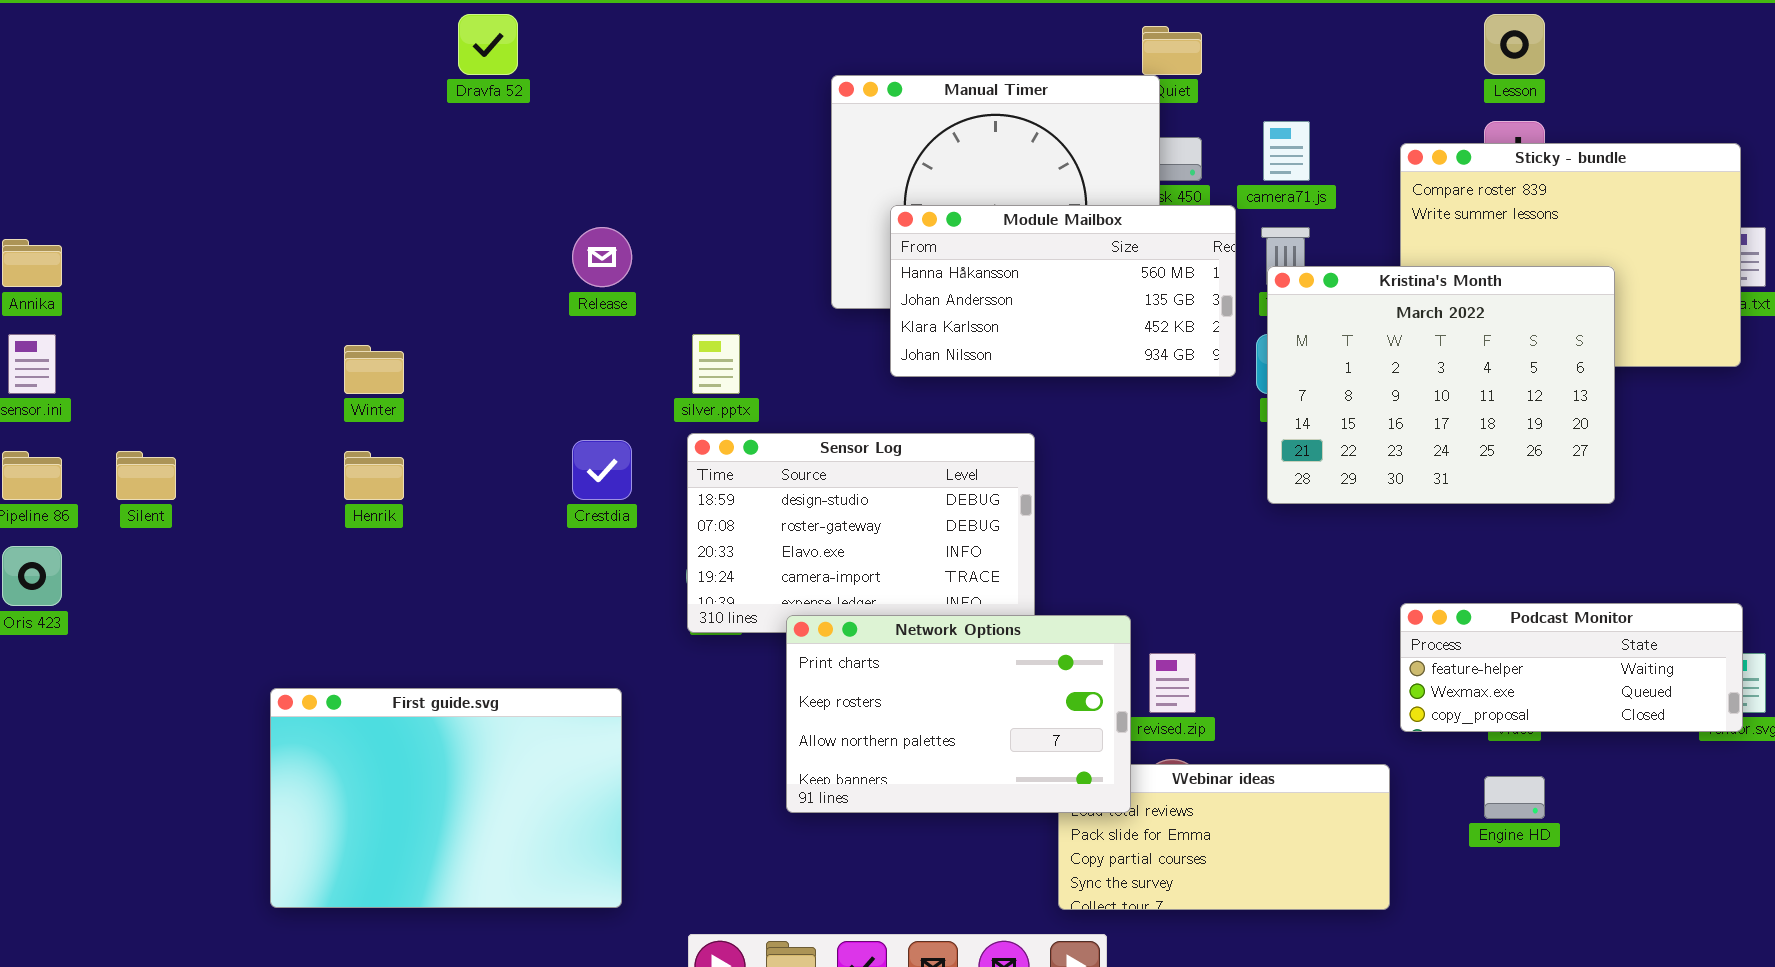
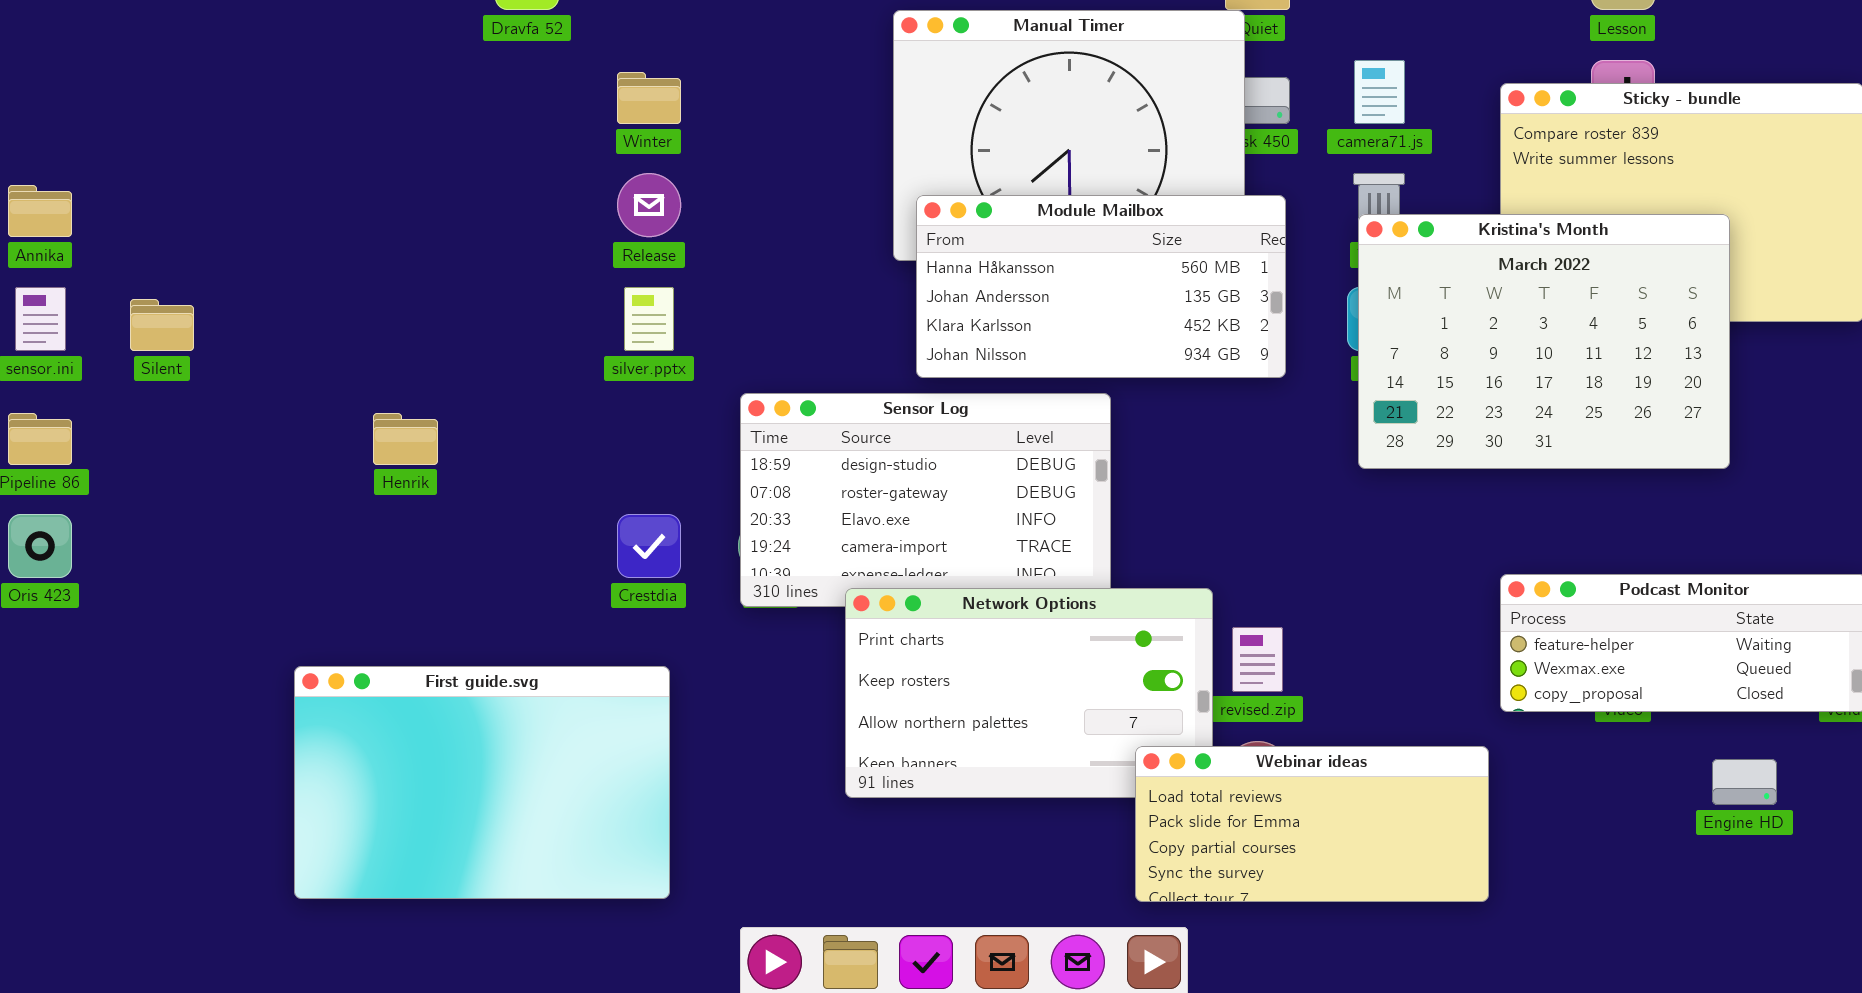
Module Mailbox: [890,205,1236,377] -> [916,195,1286,378], moved
silver.pptx: [692,334,740,394] -> [624,287,674,351], moved
Winter: [344,345,404,394] -> [617,72,681,124], moved
Crestdia: [572,440,632,500] -> [617,514,681,578], moved
Silent: [116,451,176,500] -> [130,299,194,351], moved
Webinar ideas: [1058,764,1390,910] -> [1135,746,1489,902], raised
Engine HD: [1484,776,1545,819] -> [1712,759,1777,805], moved

